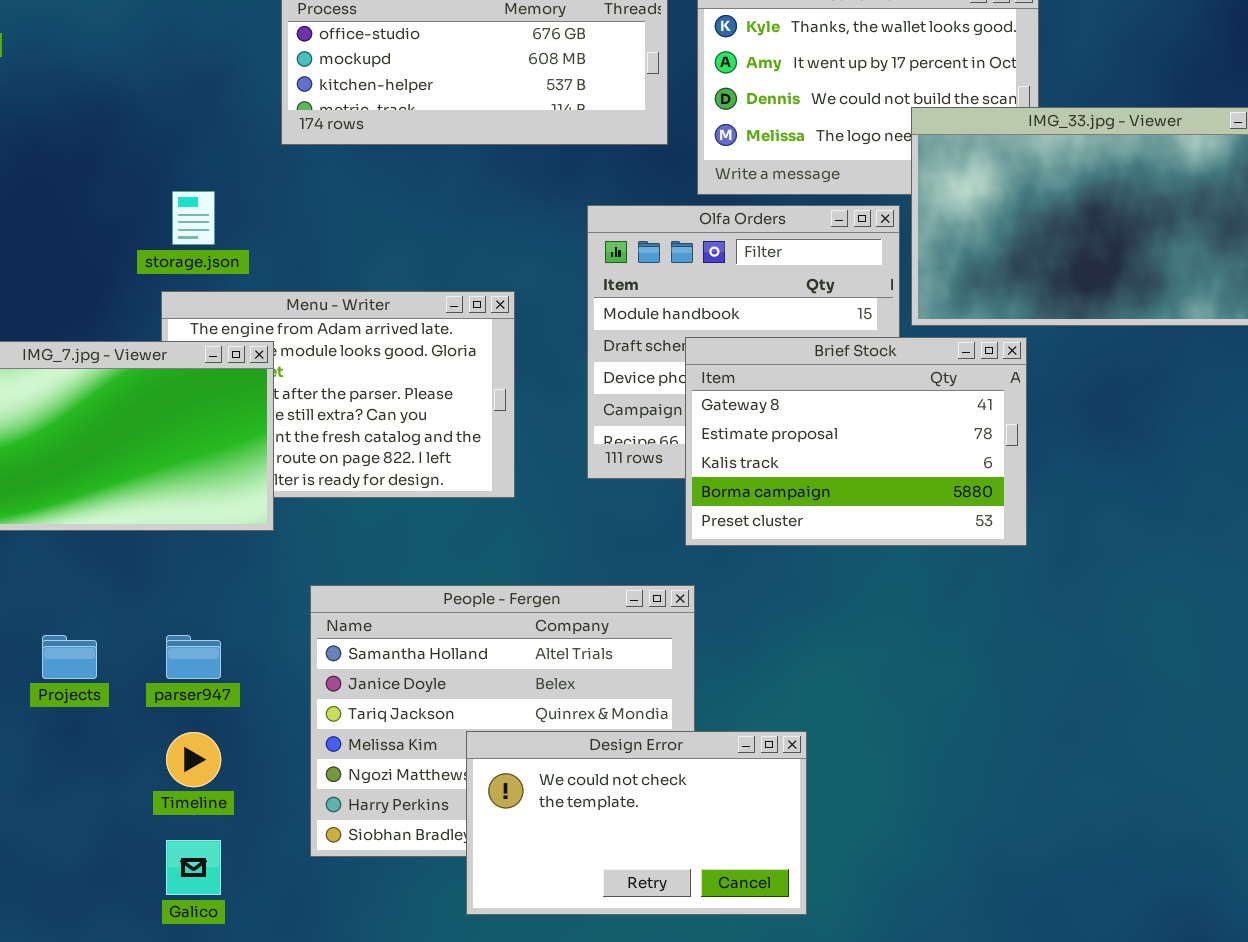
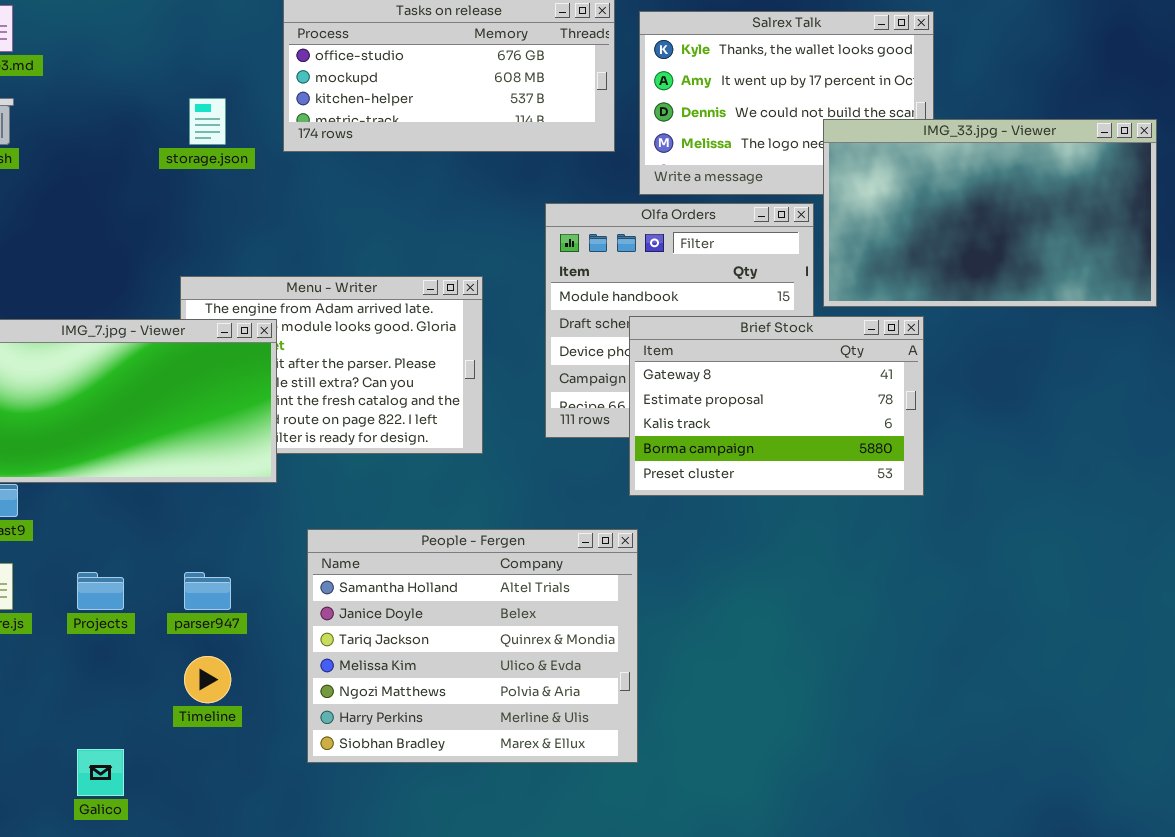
storage.json: [172,191,215,245] -> [189,98,226,145], moved
Design Error: [466,731,807,915] -> none, closed
Galico: [166,840,221,895] -> [77,749,124,796], moved

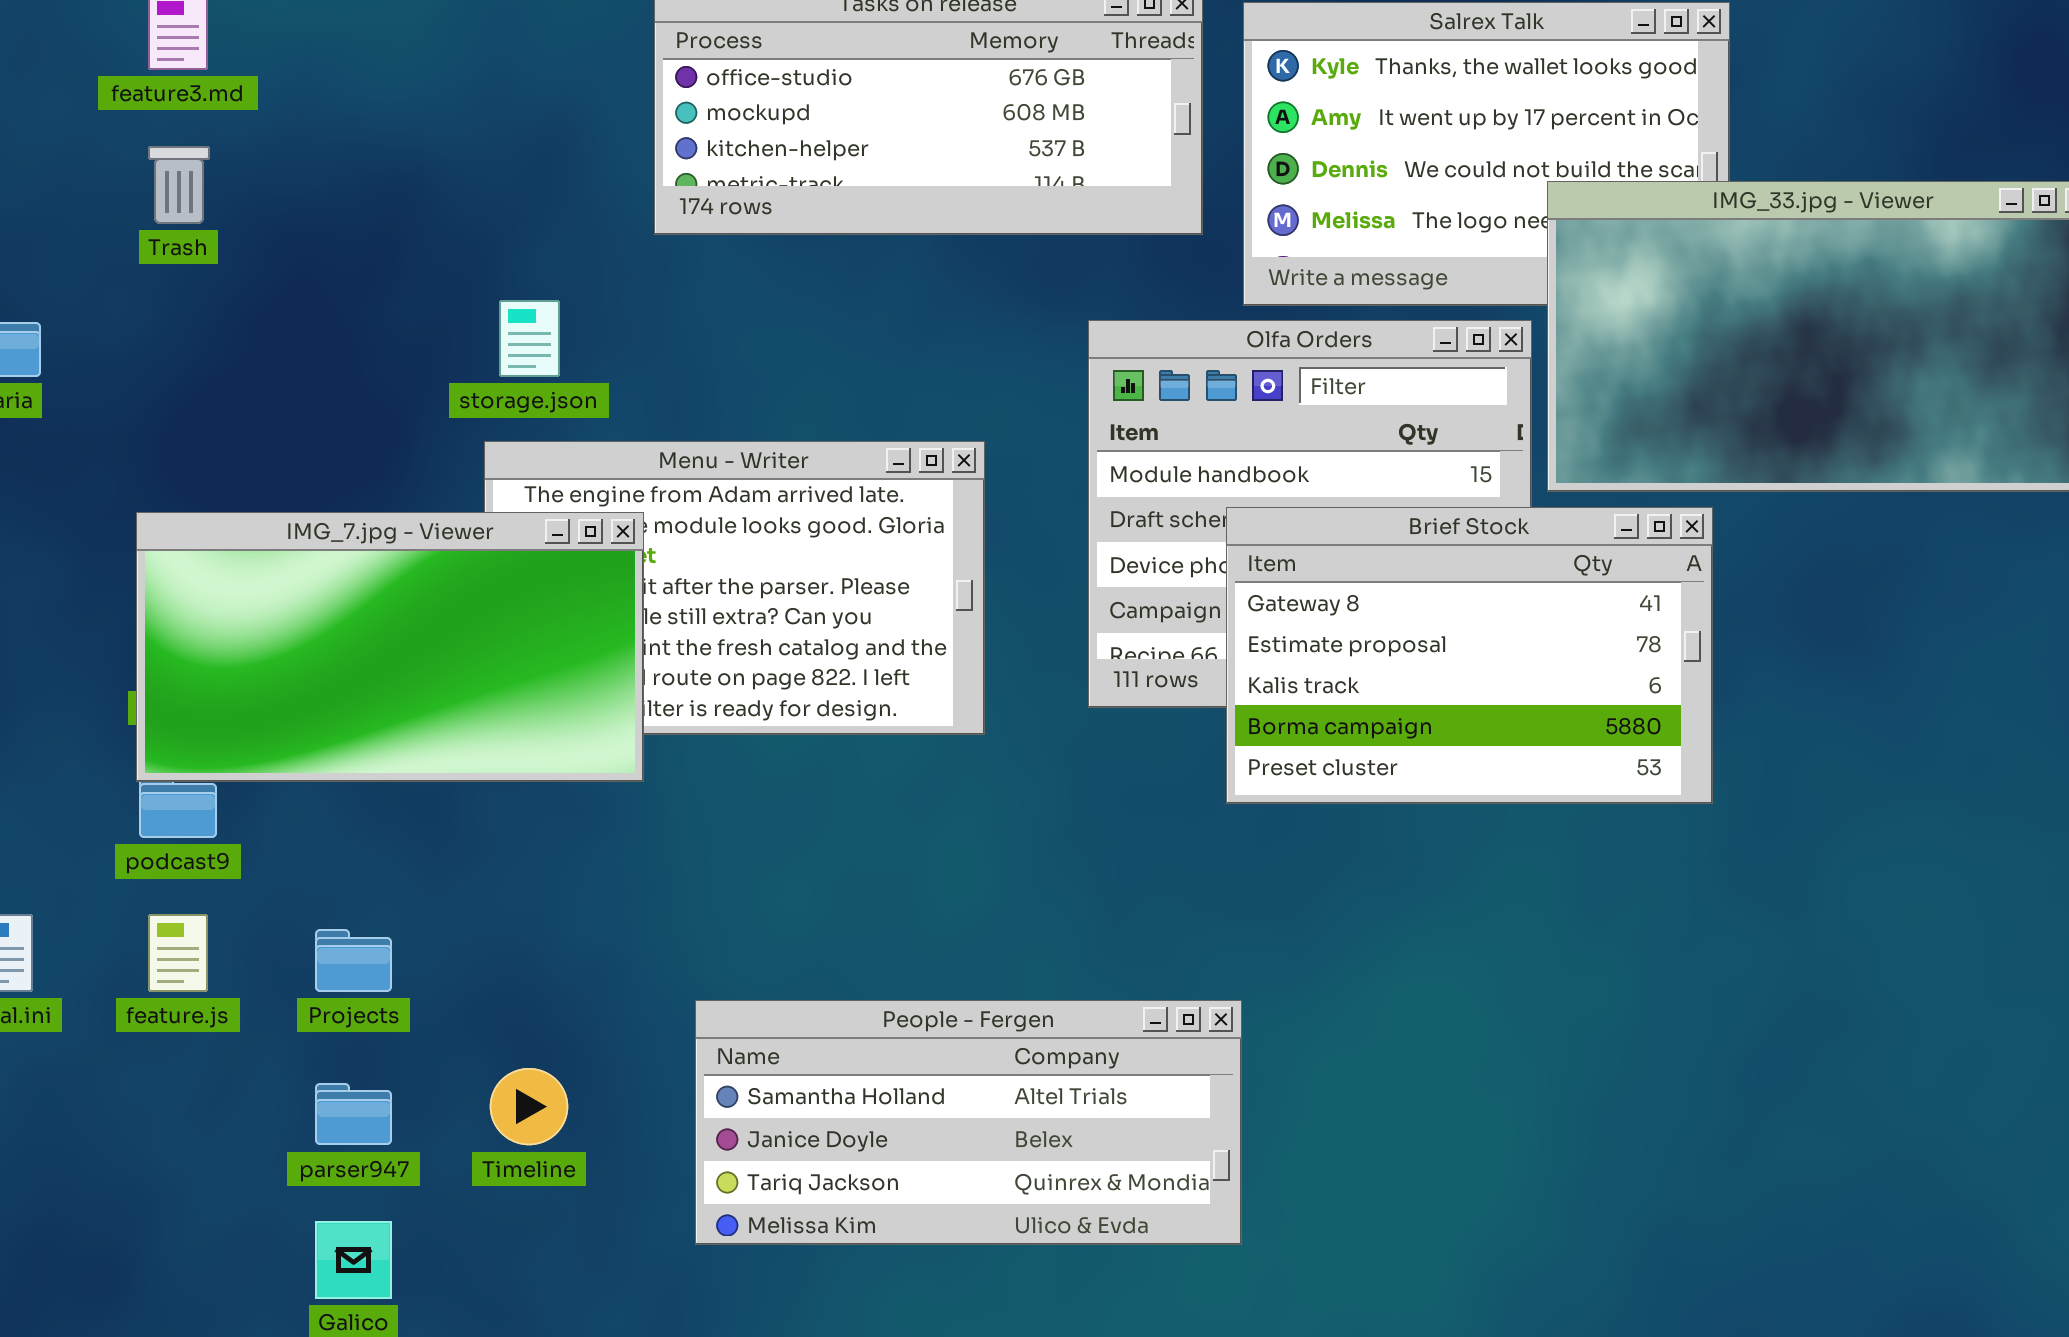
storage.json: [189,98,226,145] -> [499,300,560,377], moved
People - Fergen: [307,529,638,763] -> [695,1000,1242,1245], resized
parser947: [184,572,231,610] -> [315,1083,392,1145], moved

